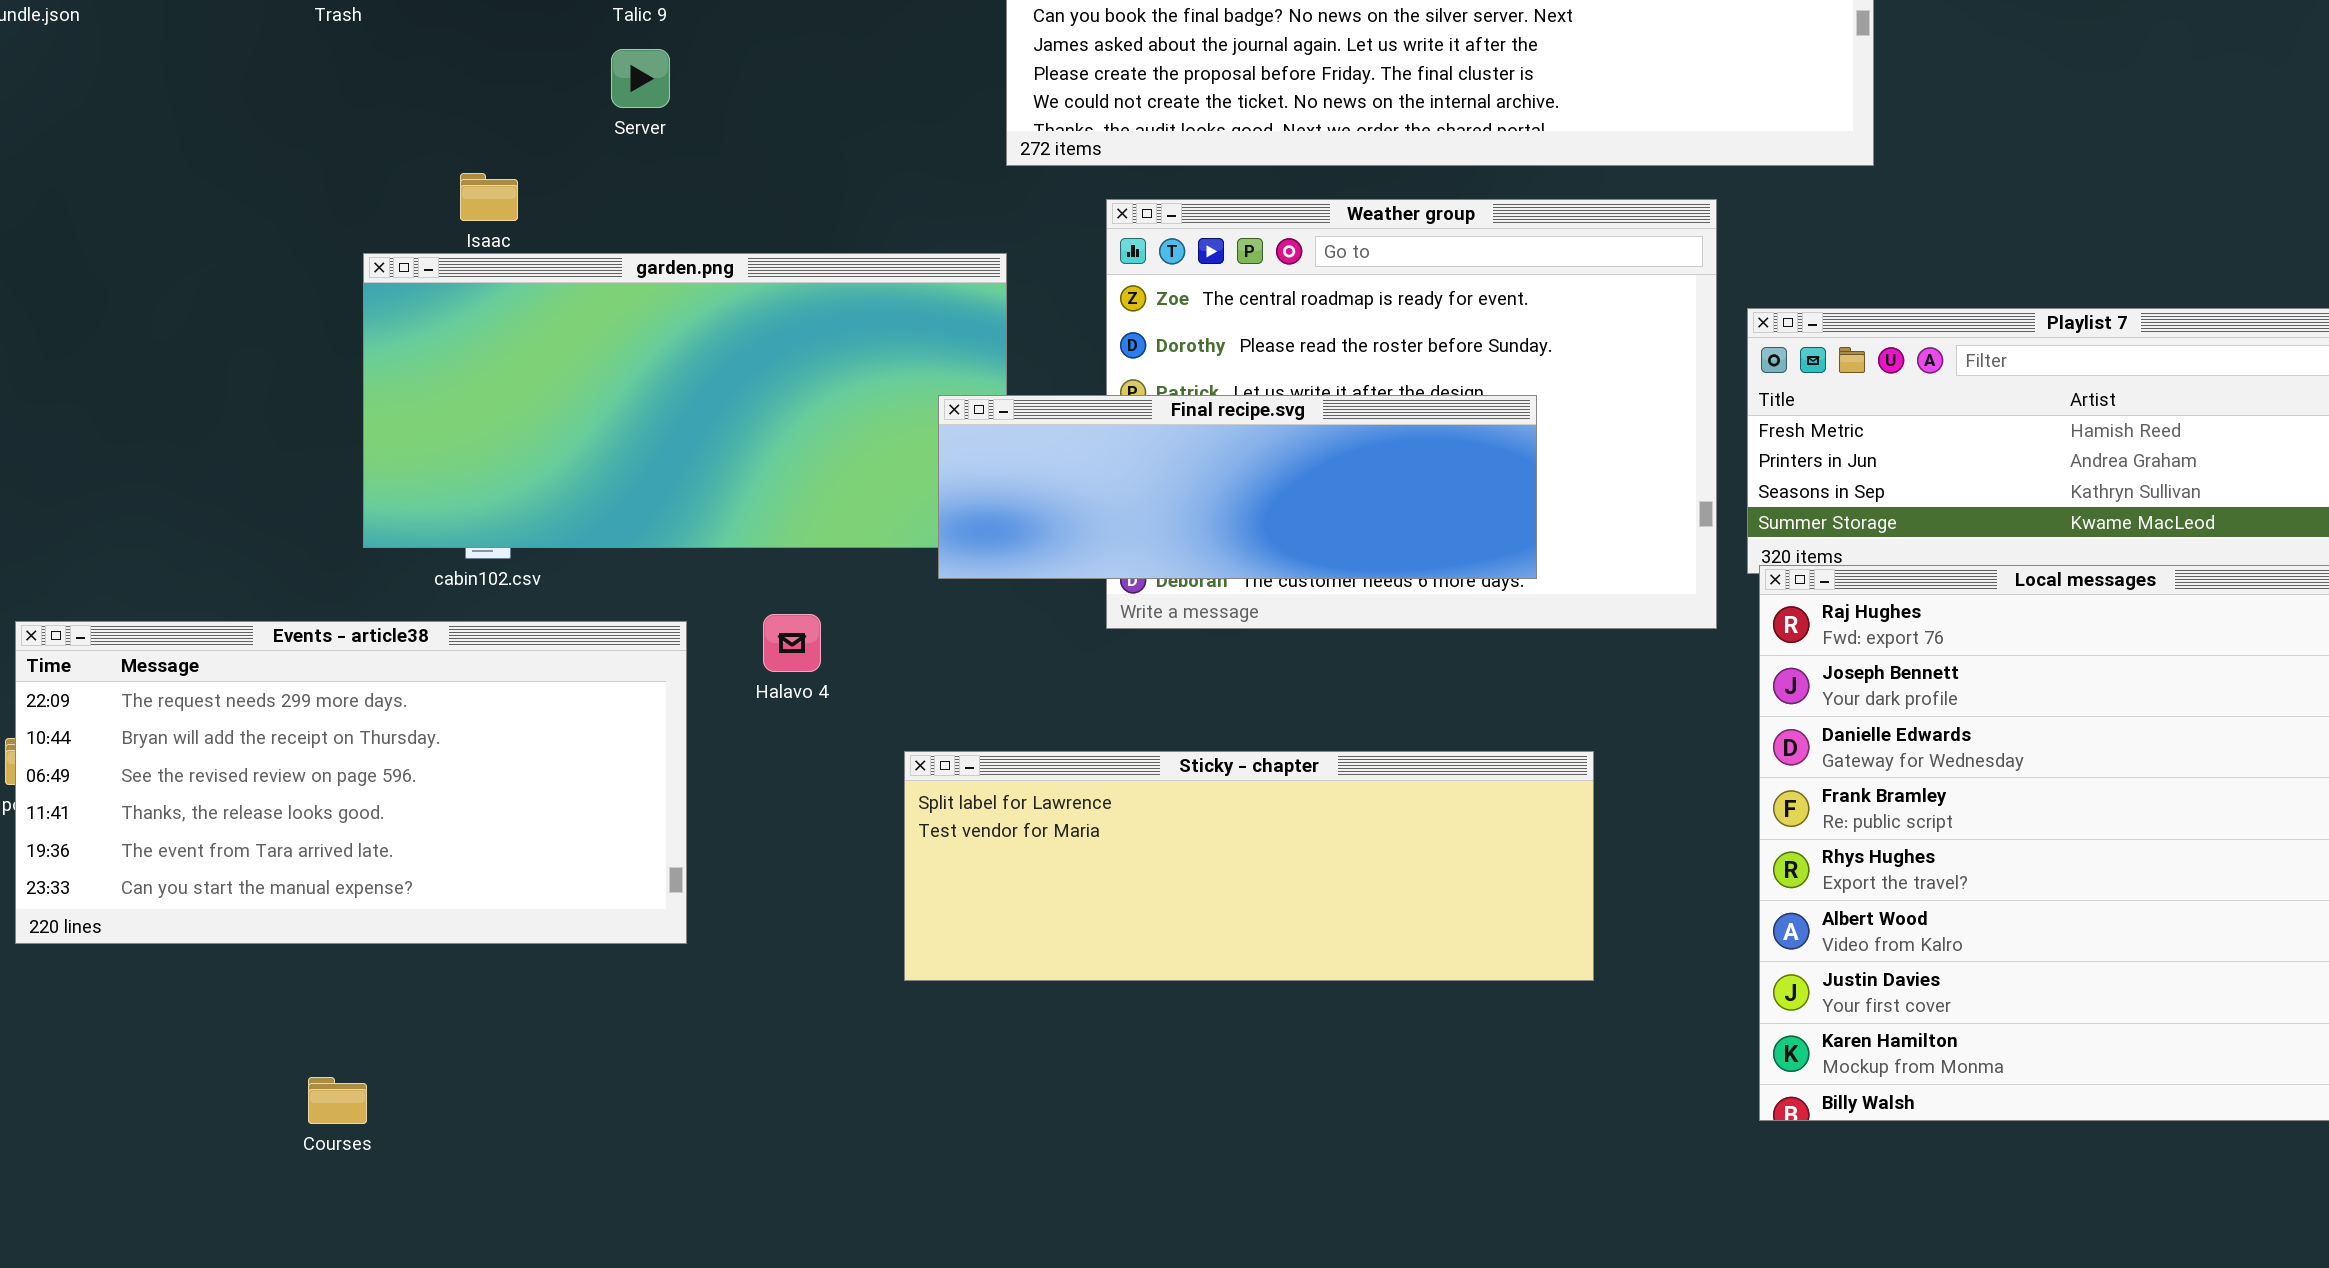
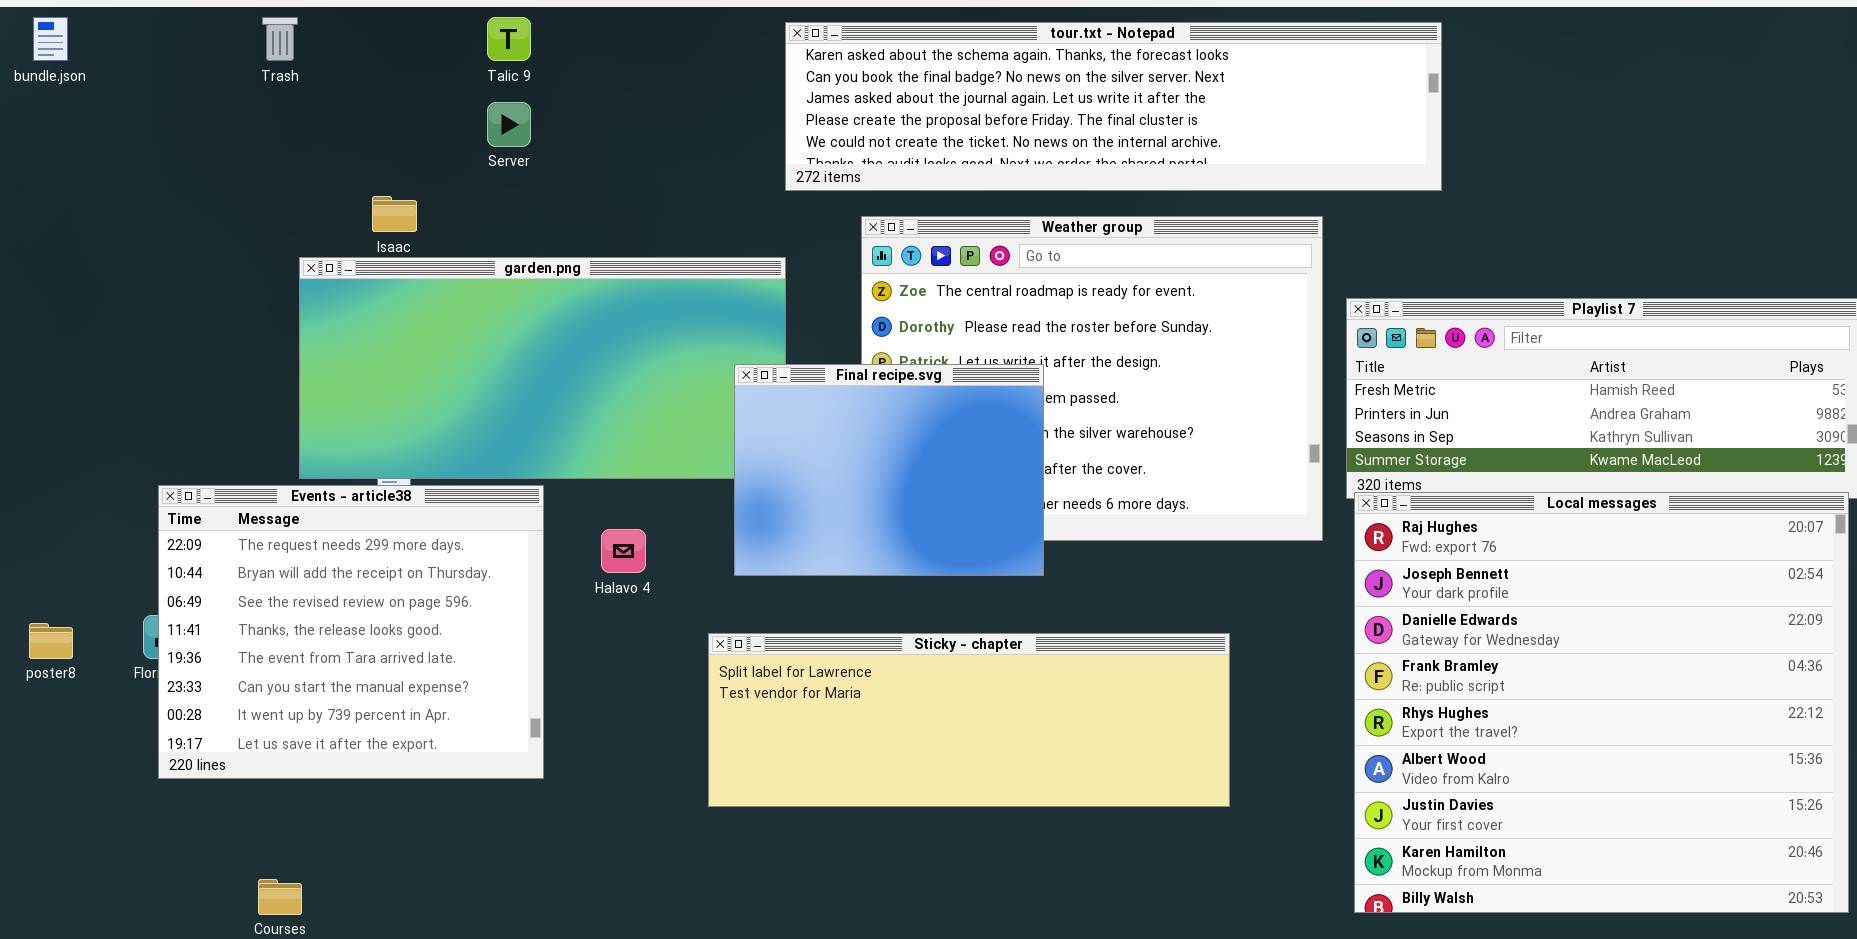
Final recipe.svg: [938,395,1537,579] -> [734,364,1044,576], resized
Events - article38: [15,621,687,944] -> [158,485,544,779], resized

